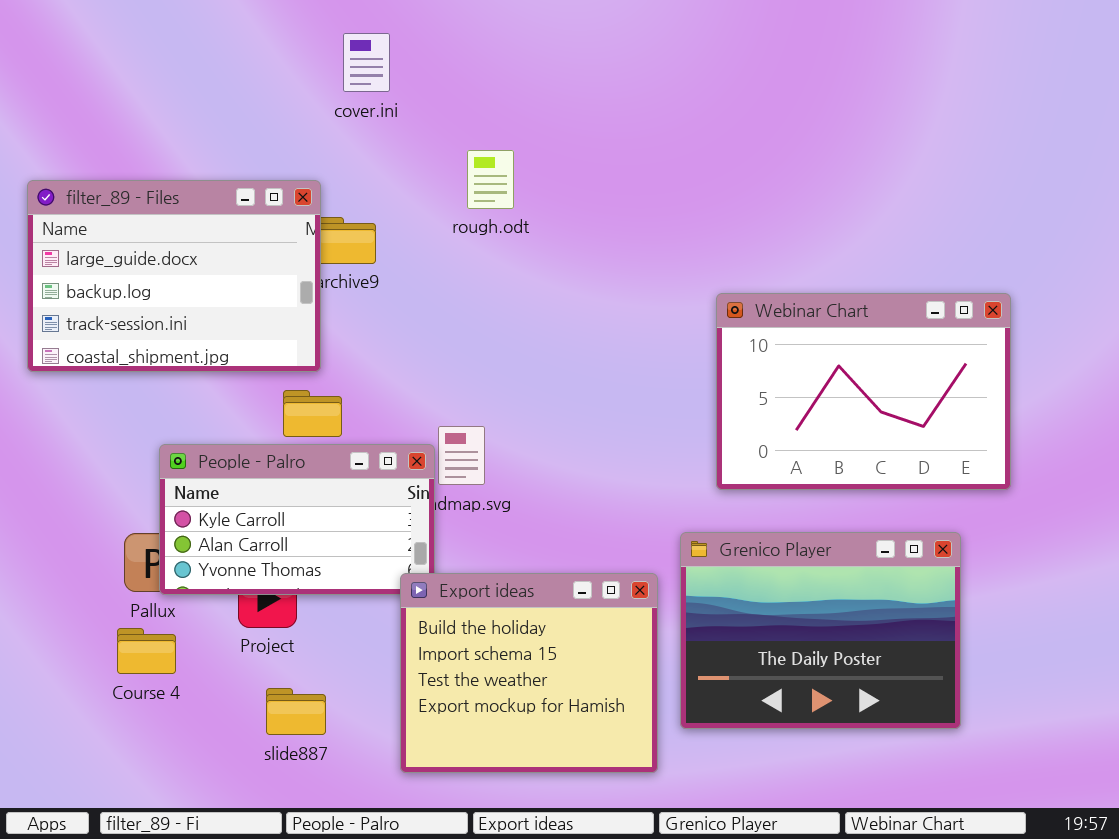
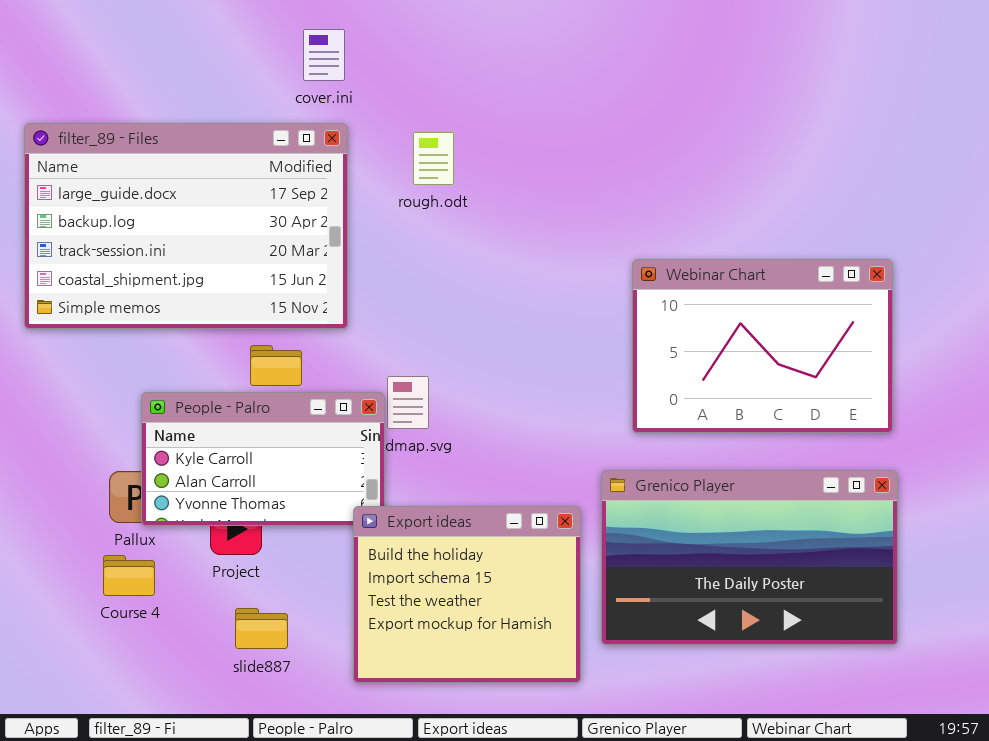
filter_89 - Files: [27,180,321,372] -> [24,123,348,329], resized
Grenico Player: [680,532,961,729] -> [601,470,898,645], resized

